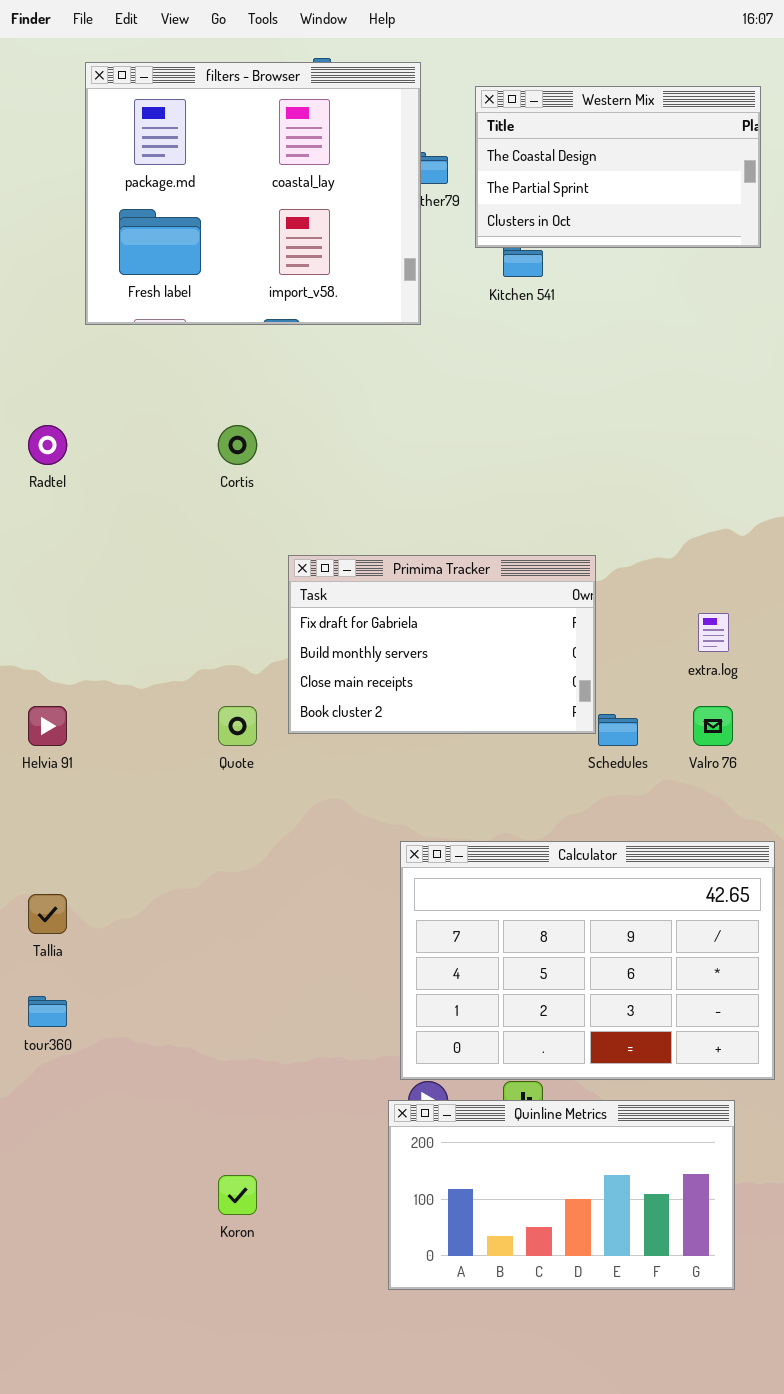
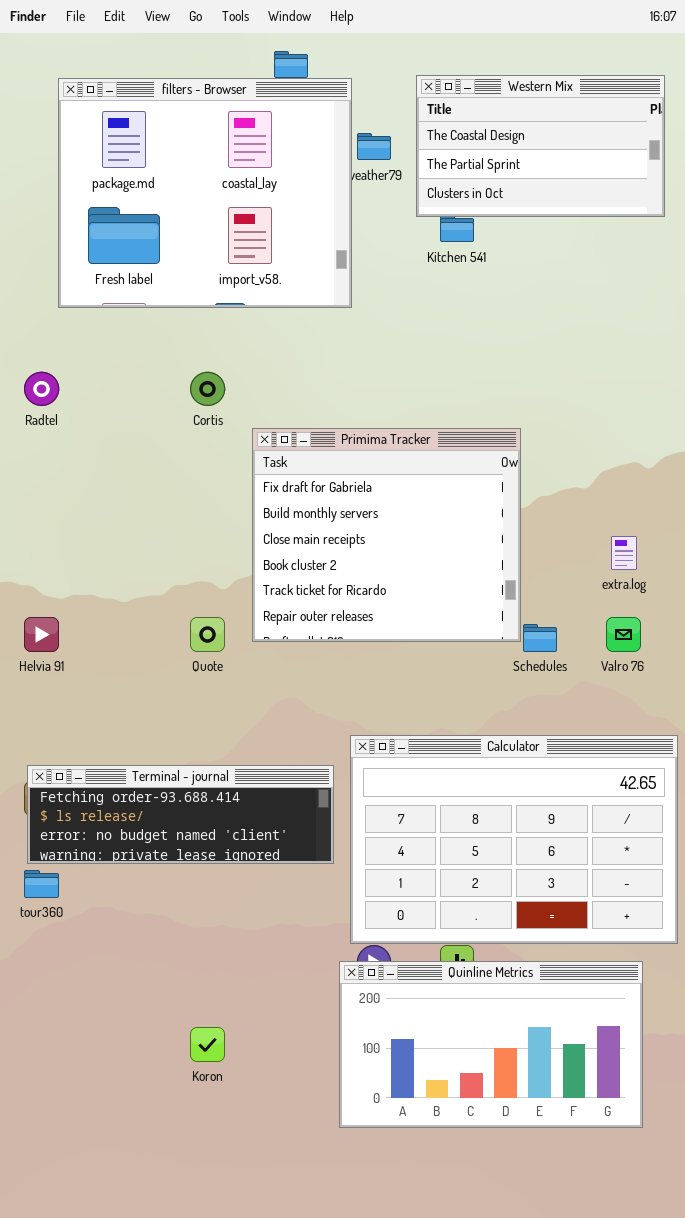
filters - Browser: [85,62,421,325] -> [58,78,352,308], moved
Primima Tracker: [288,555,596,734] -> [252,428,521,642], resized
Terminal - journal: none -> [27,765,334,864], opened

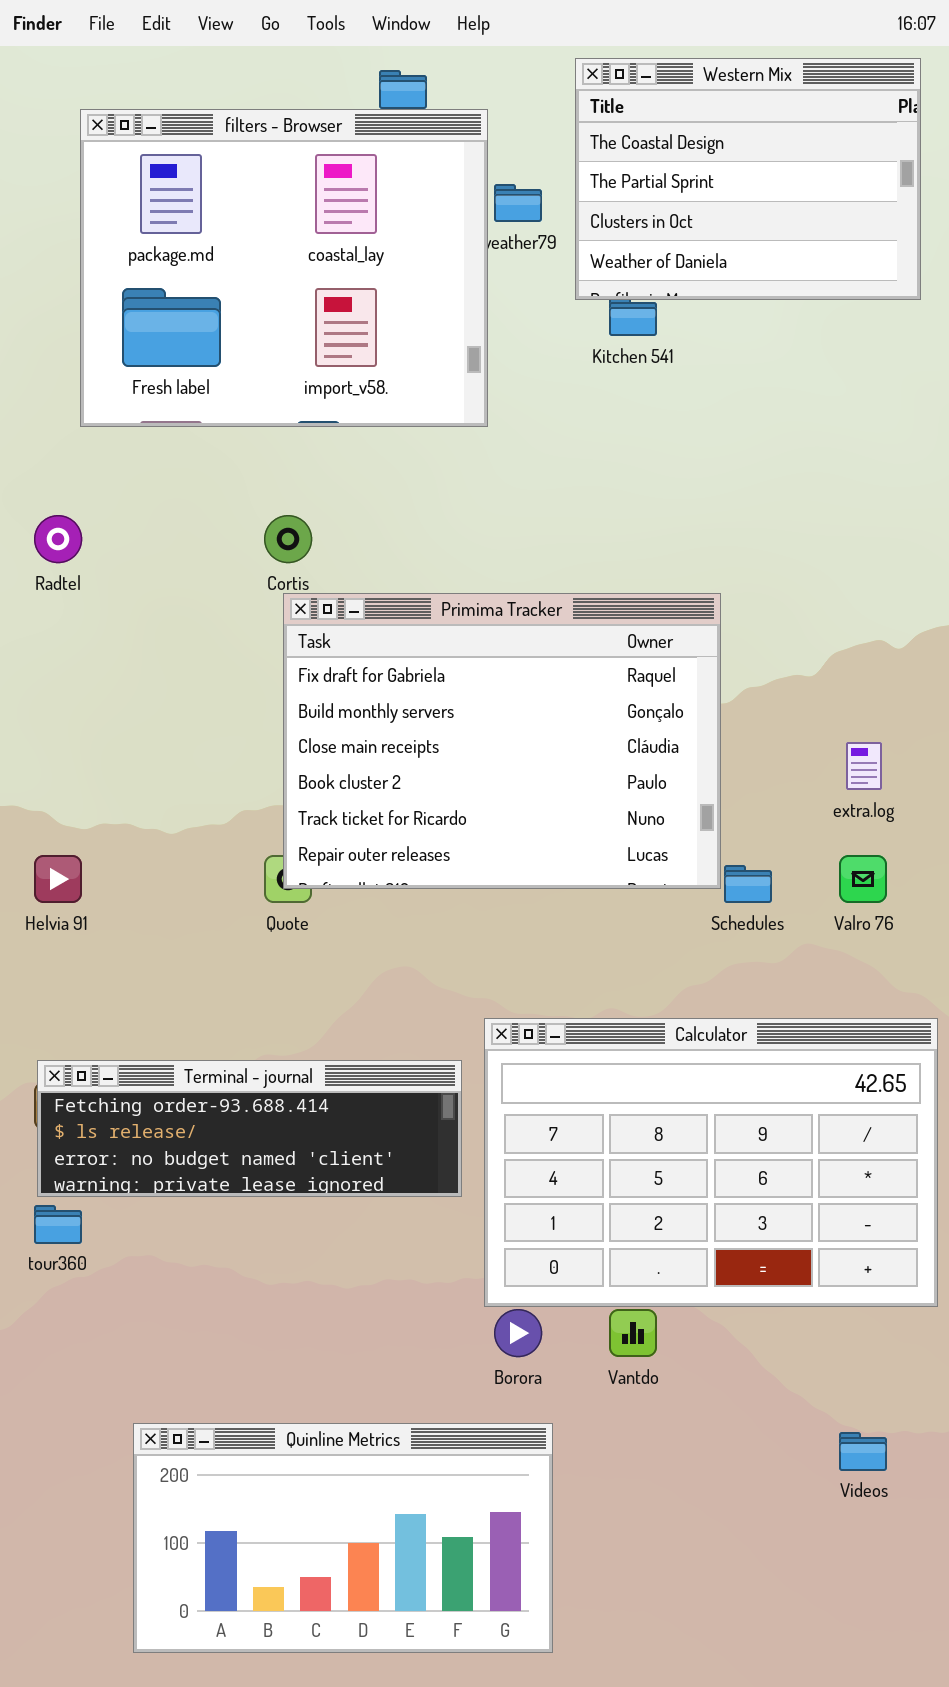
Western Mix: [416,75,665,217] -> [575,58,921,300], resized
Primima Tracker: [252,428,521,642] -> [283,593,721,889], resized
Quinline Metrics: [339,961,643,1128] -> [133,1423,553,1653], moved

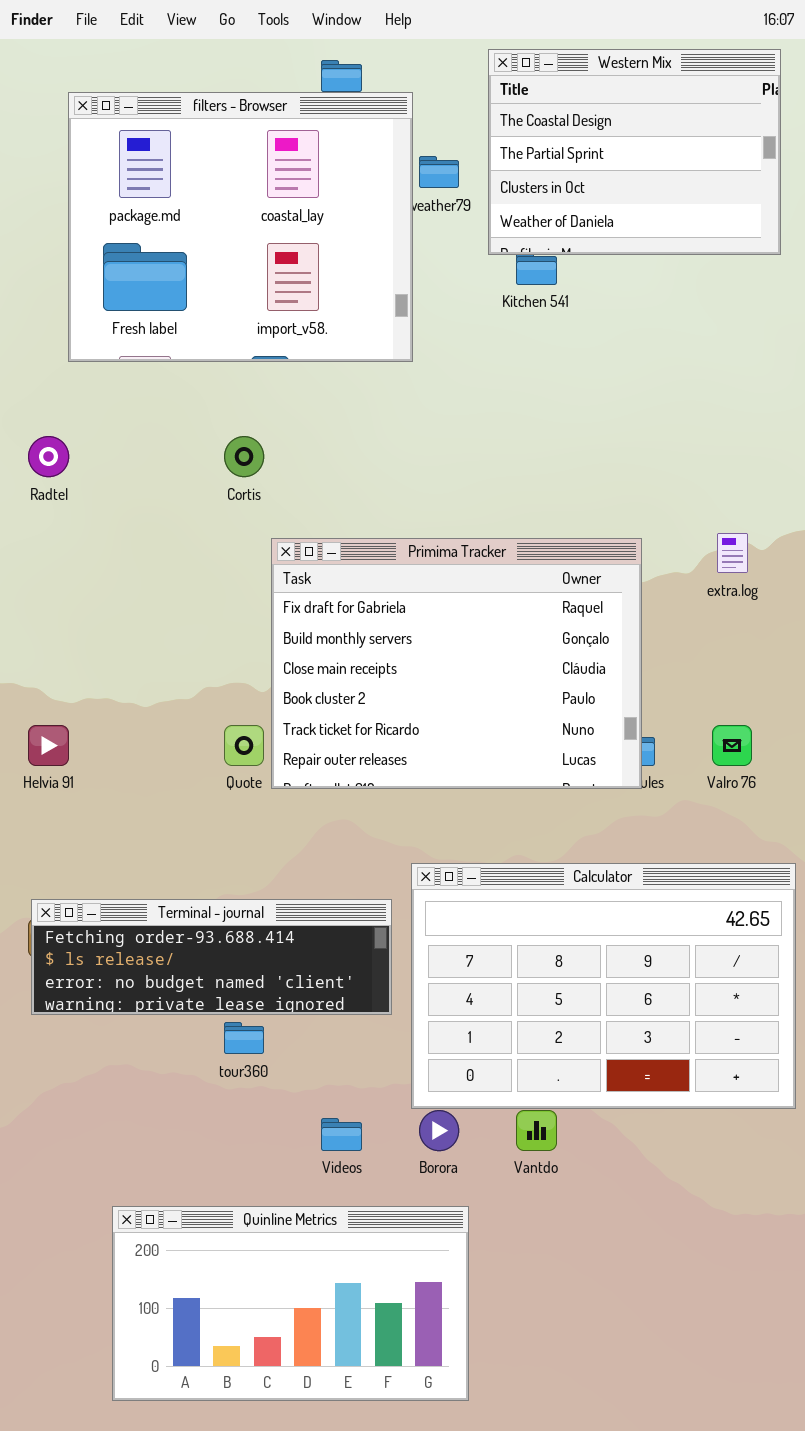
Primima Tracker: [283,593,721,889] -> [271,538,642,789], moved
extra.log: [846,742,882,790] -> [717,533,748,573], moved
tour360: [34,1205,82,1244] -> [224,1022,264,1054], moved
Videos: [839,1432,887,1471] -> [321,1118,362,1151], moved

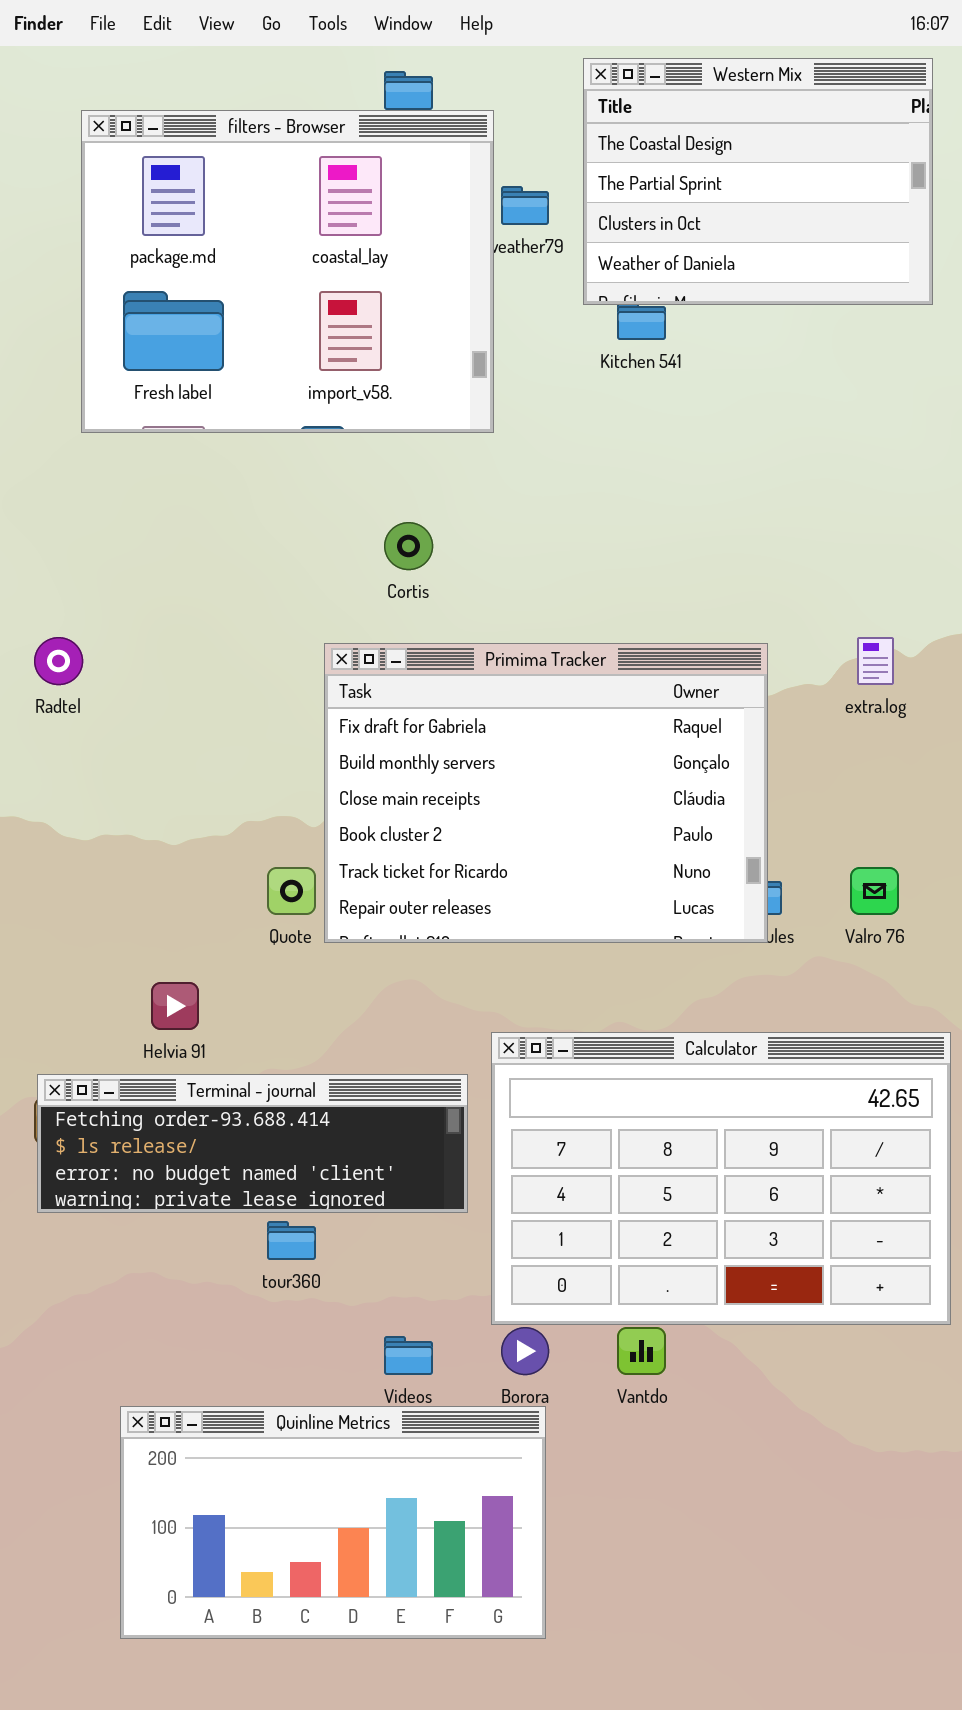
Radtel: [28,436,69,477] -> [34,637,83,685], moved
Cortis: [224,436,264,477] -> [384,522,433,570], moved
Helvia 91: [28,725,69,766] -> [151,982,199,1030], moved
Quinline Metrics: [112,1206,469,1401] -> [120,1406,546,1639], moved

